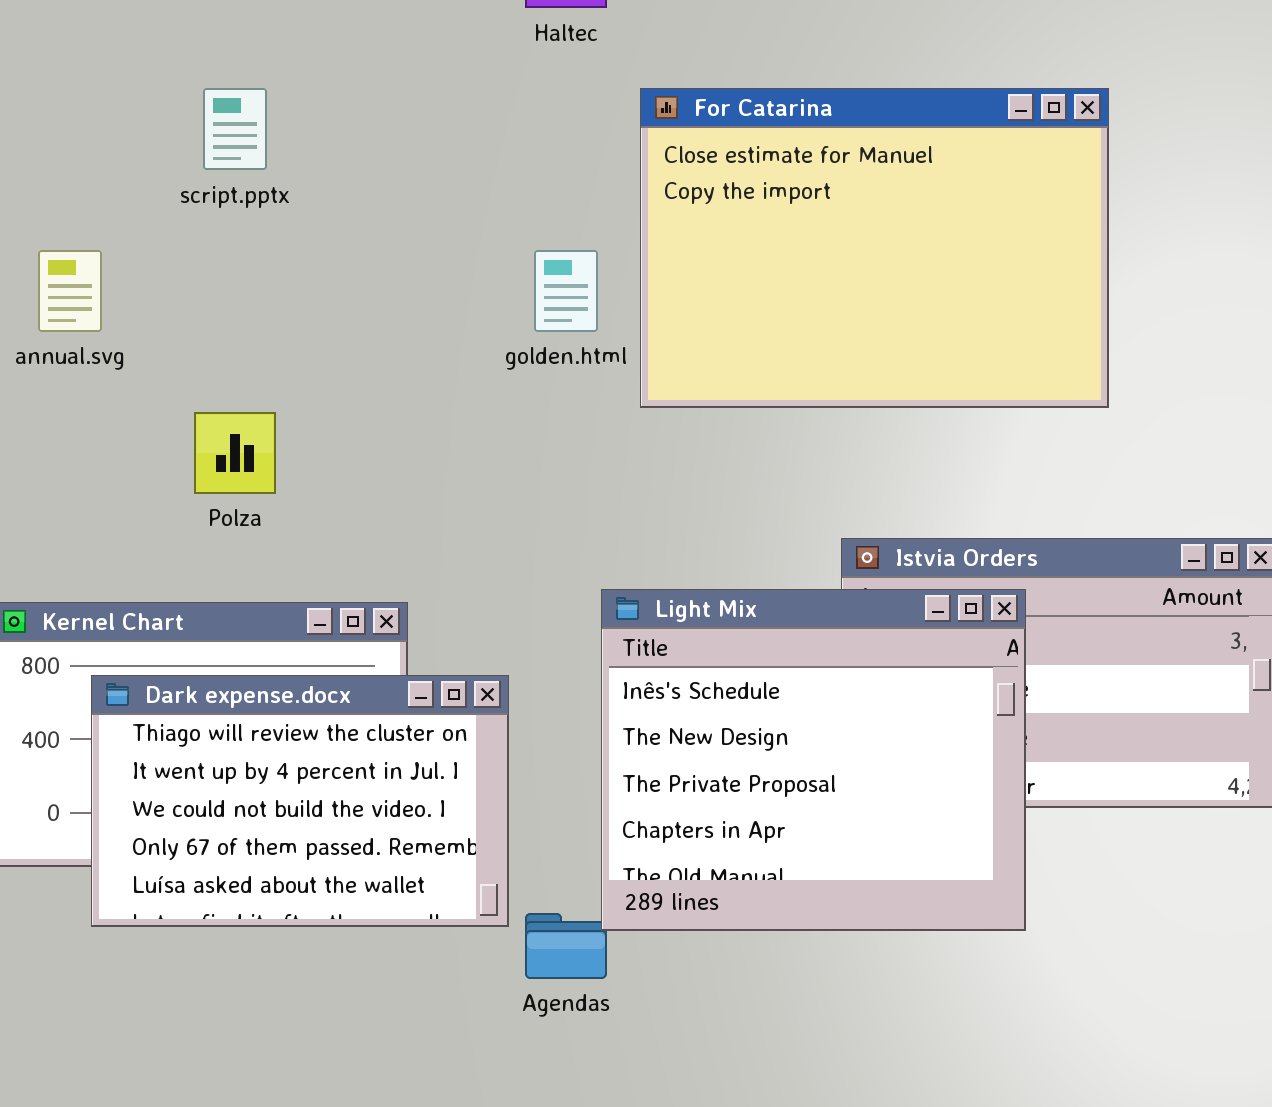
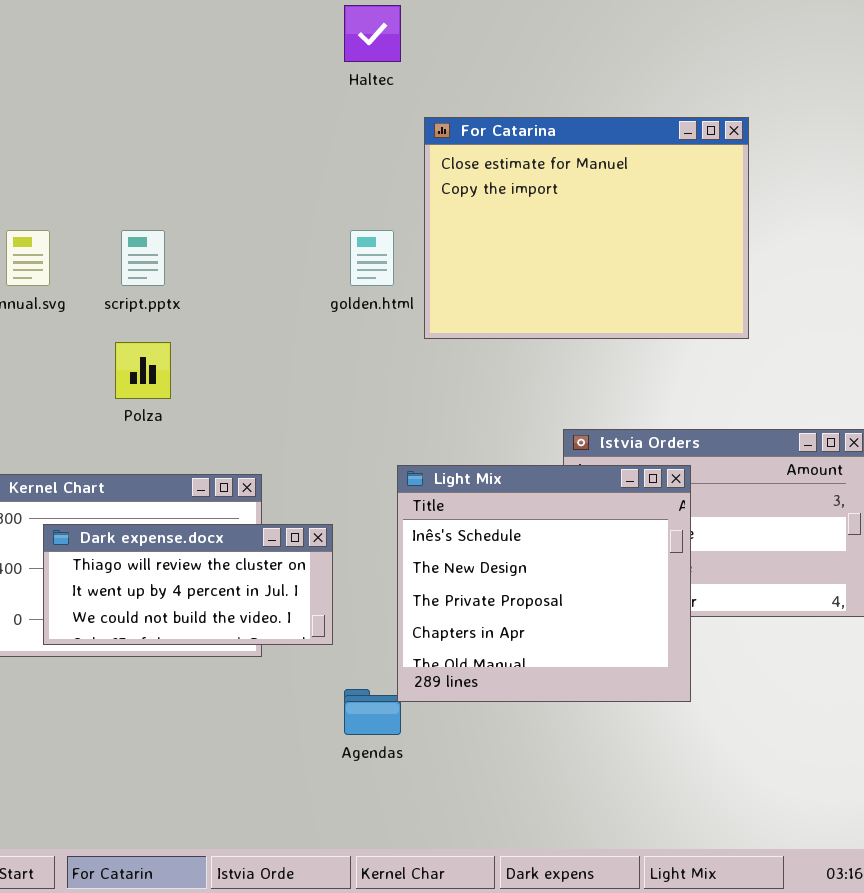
script.pptx: [203,88,267,170] -> [121,230,165,286], moved
Dark expense.docx: [91,675,509,927] -> [43,524,333,645], resized

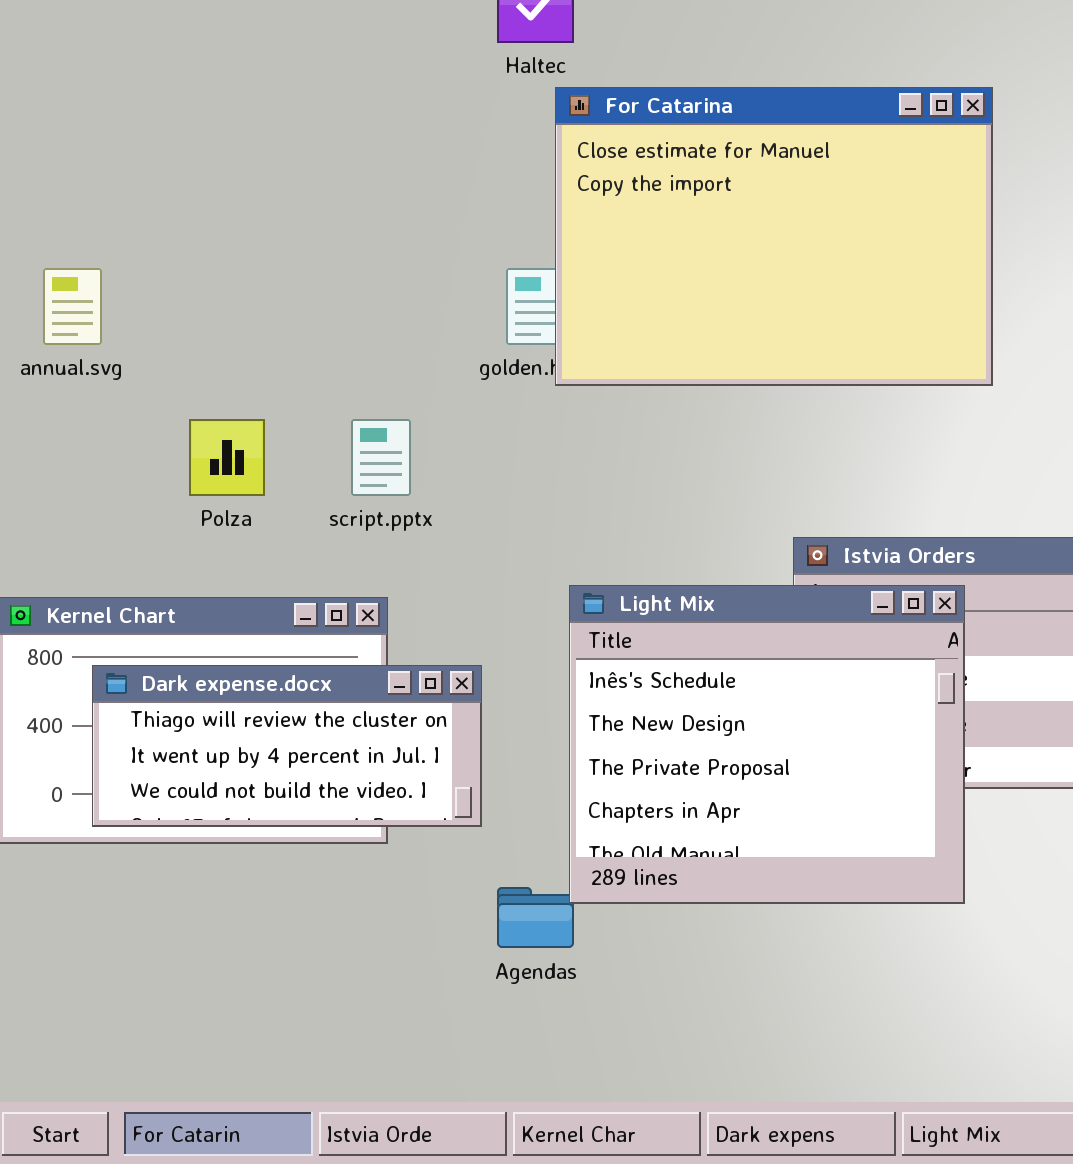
For Catarina: [424,117,749,339] -> [555,87,993,386], moved
script.pptx: [121,230,165,286] -> [351,419,411,496], moved

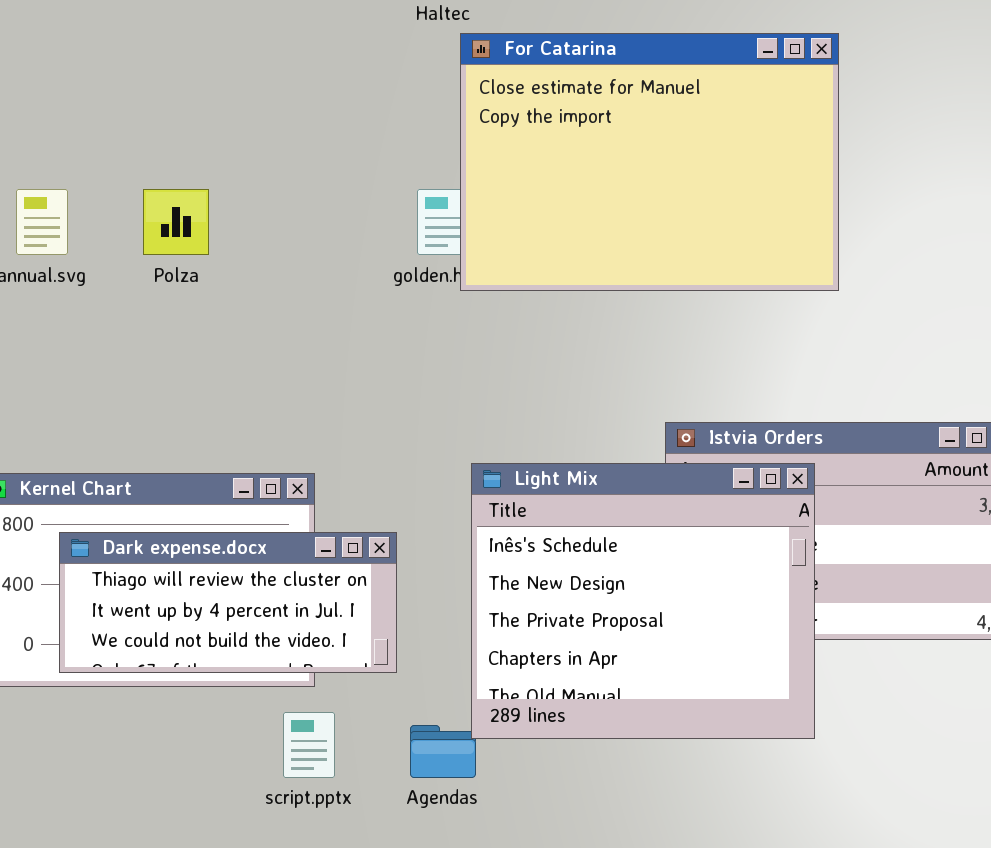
Polza: [189,419,265,496] -> [143,189,209,255], moved
script.pptx: [351,419,411,496] -> [283,712,335,778], moved

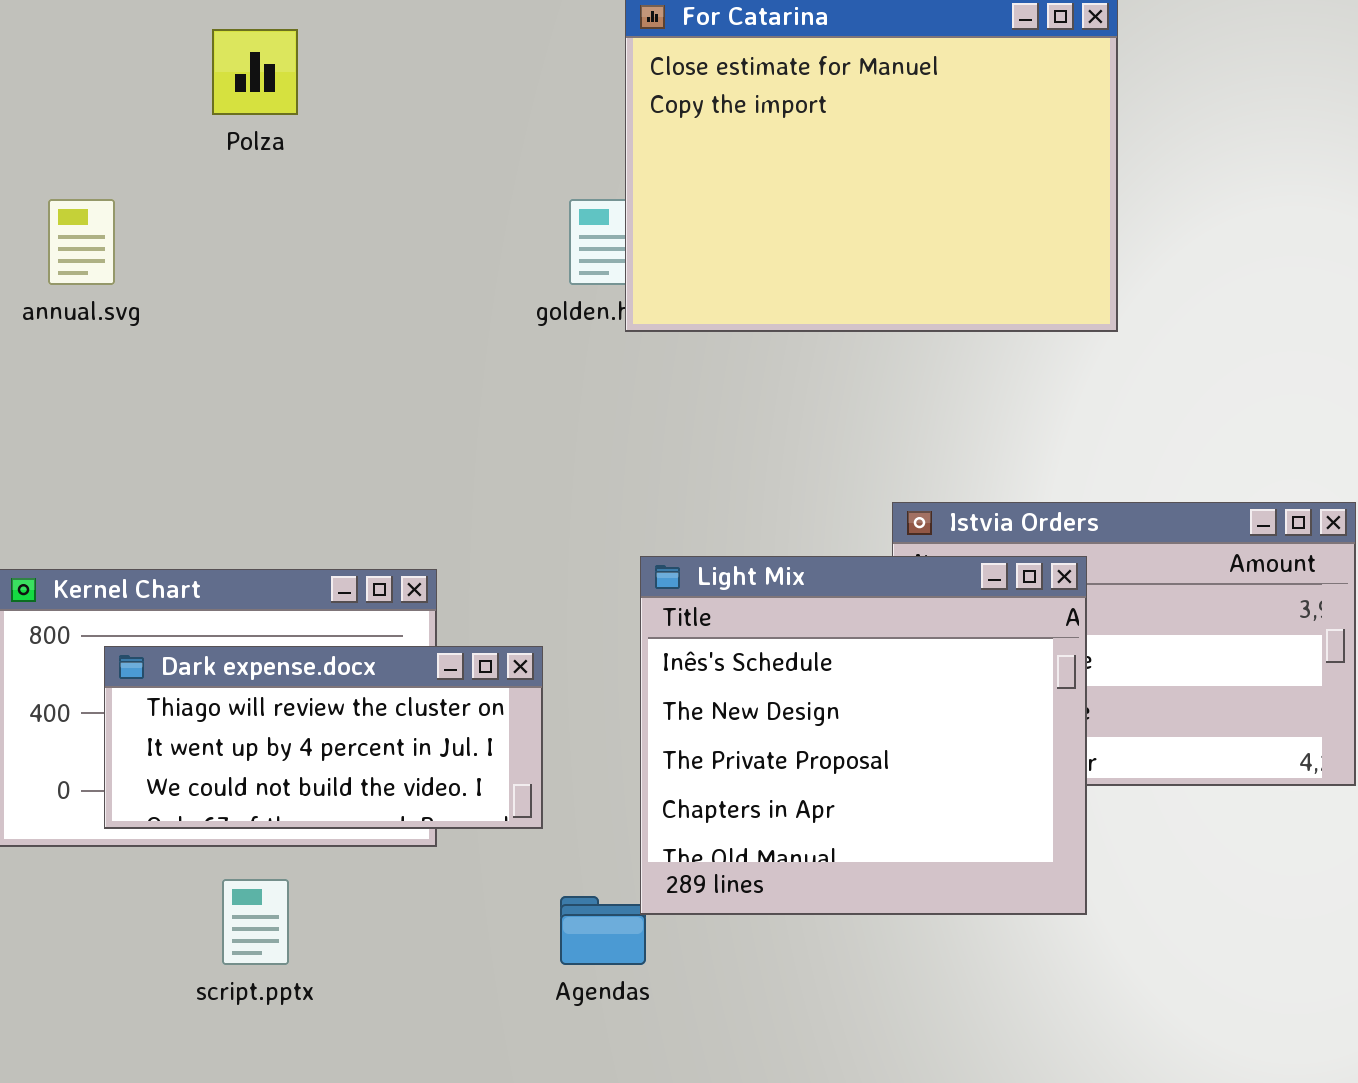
Polza: [143,189,209,255] -> [212,29,298,115], moved
script.pptx: [283,712,335,778] -> [222,879,289,965], moved

